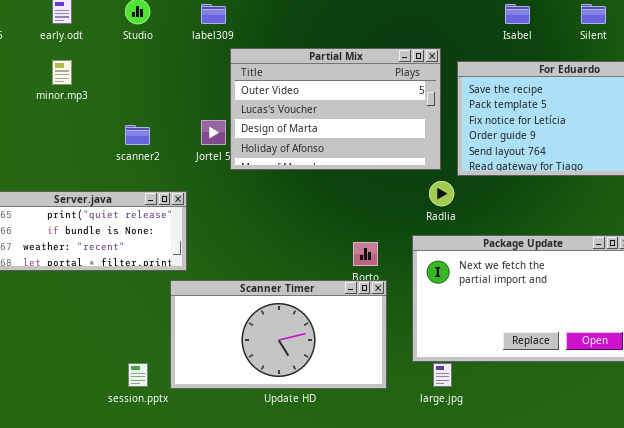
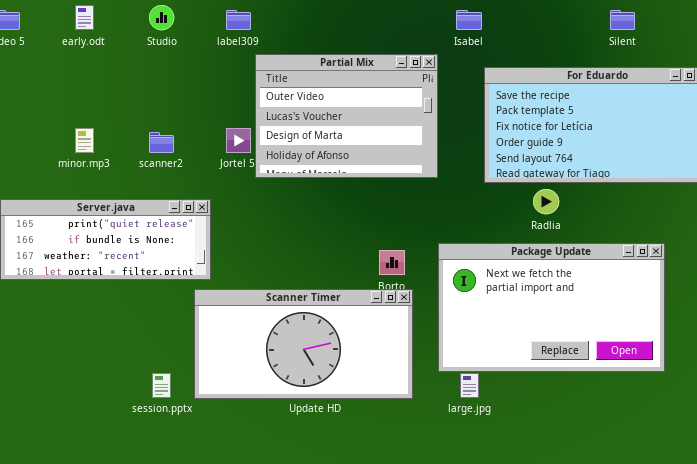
Isabel: [505,4,530,24] -> [456,10,482,30], moved
Partial Mix: [230,48,441,170] -> [255,54,438,178], resized
minor.mp3: [52,60,72,85] -> [75,128,94,153], moved
Radlia: [429,181,454,206] -> [533,189,559,214], moved

